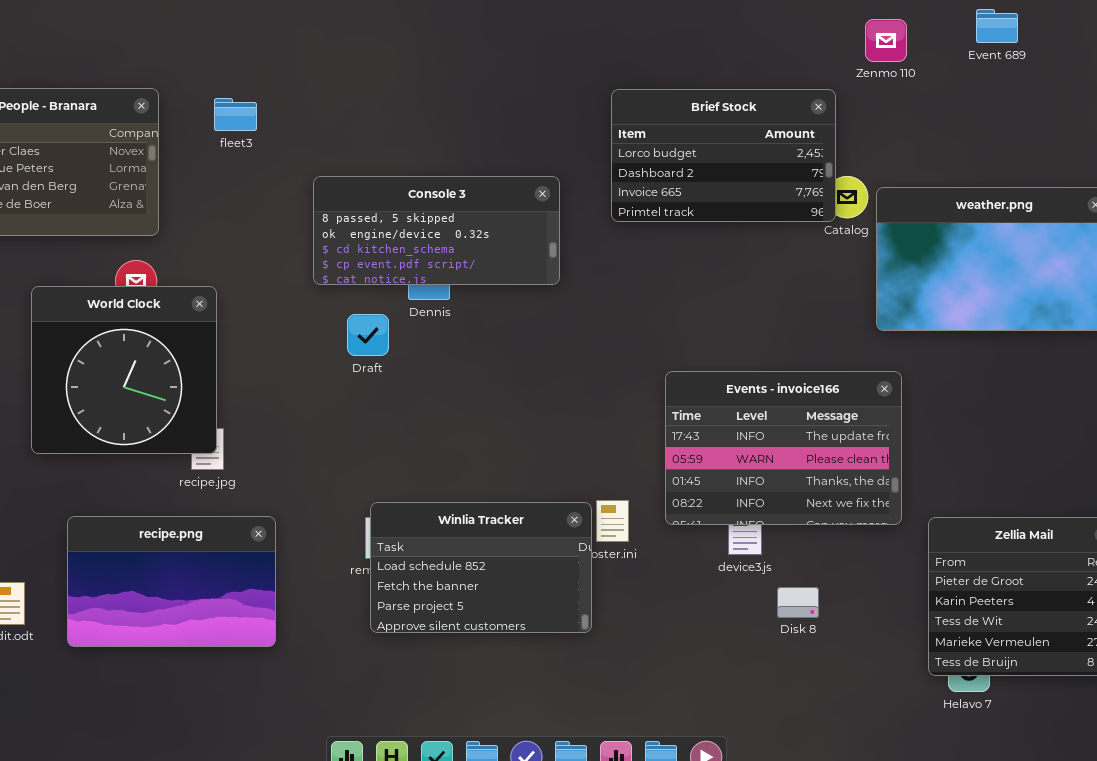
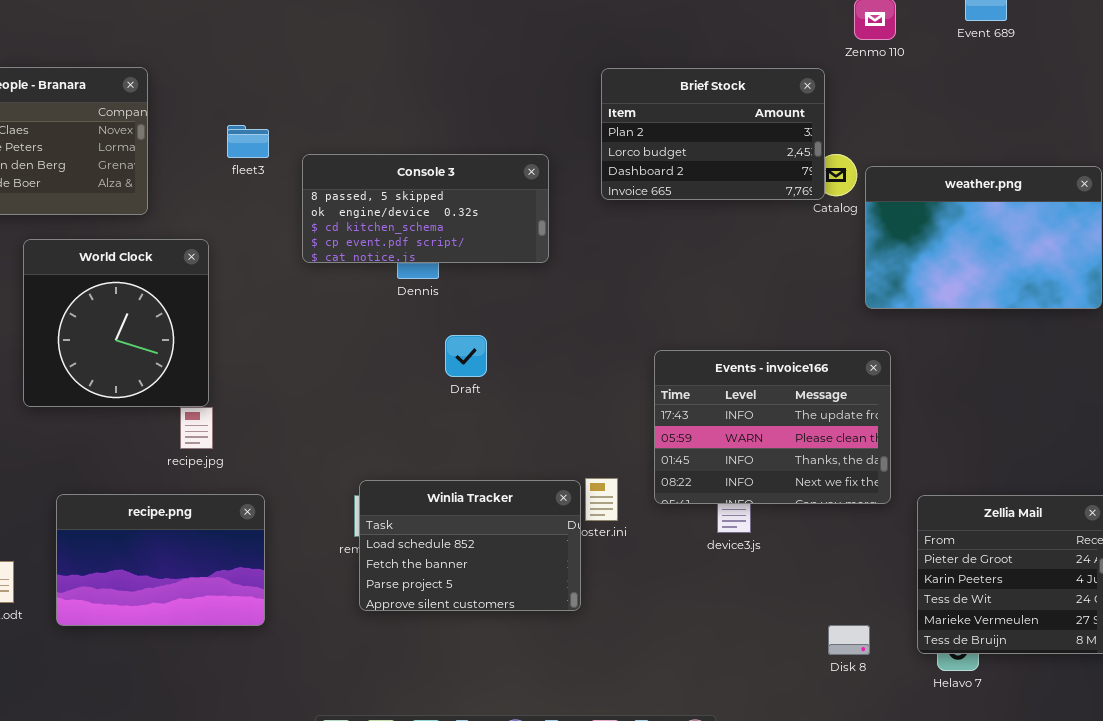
Brief Stock: [611,89,836,222] -> [601,68,825,200], scrolled up 1 row
fleet3: [214,98,257,131] -> [227,125,269,158], moved
World Clock: [31,286,217,454] -> [23,239,209,407], moved
Draft: [347,314,389,356] -> [445,335,487,377], moved
Disk 8: [777,587,819,618] -> [828,625,870,655], moved

